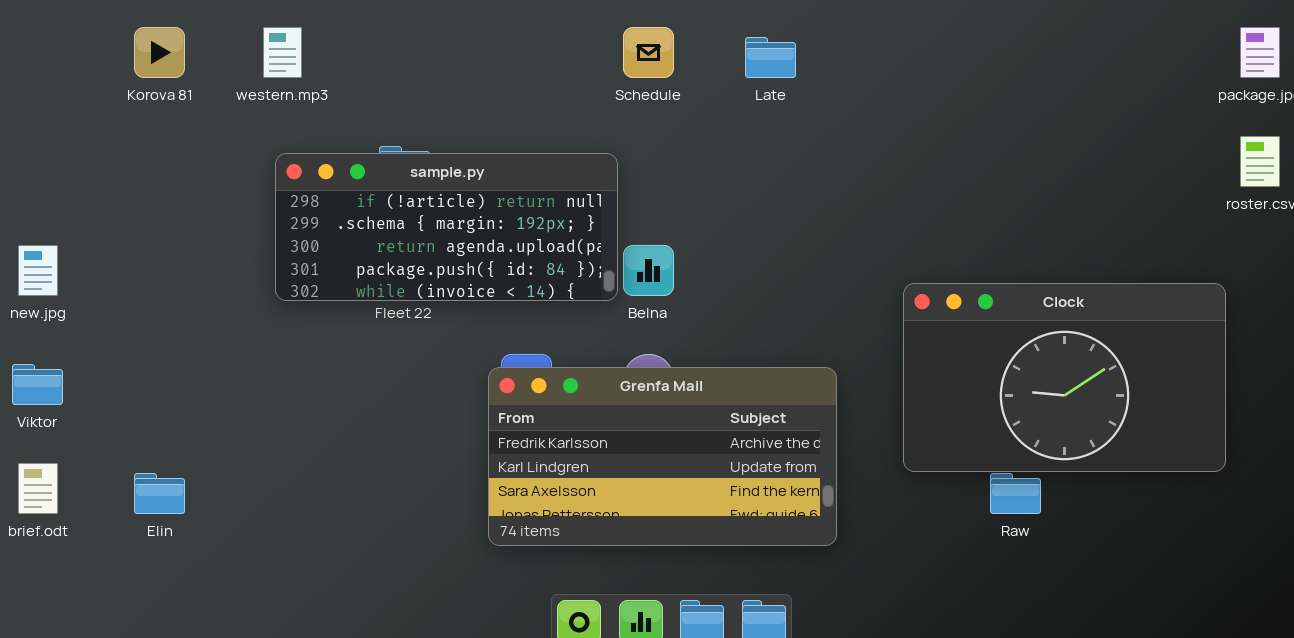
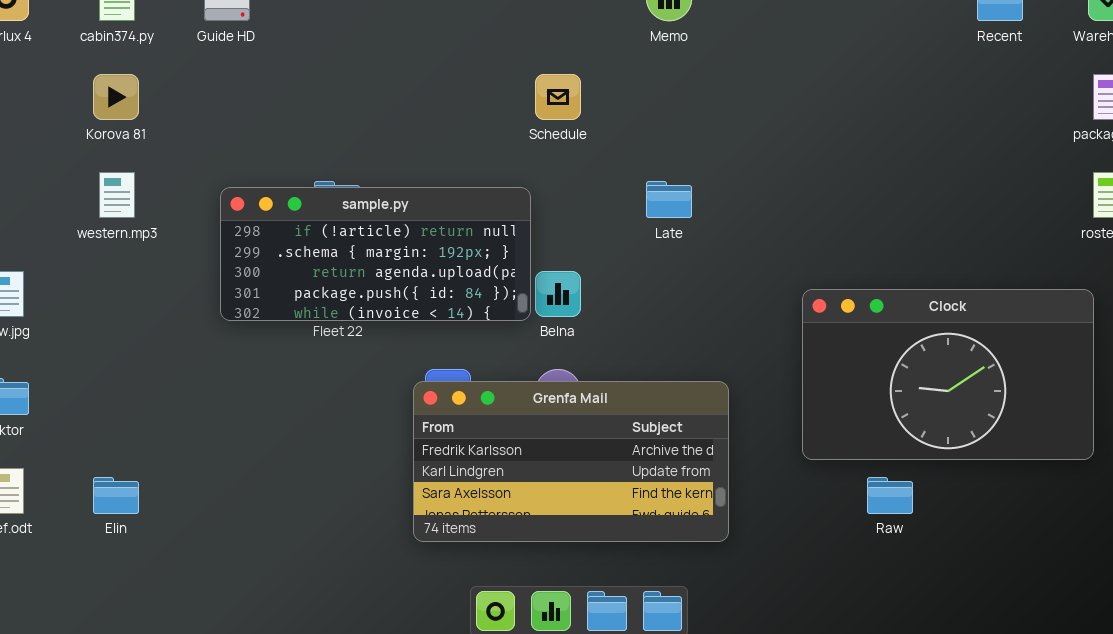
western.mp3: [263,27,302,78] -> [99,172,135,218], moved
Late: [745,37,796,78] -> [646,181,692,218], moved
Clock: [903,283,1226,472] -> [802,289,1094,460], moved

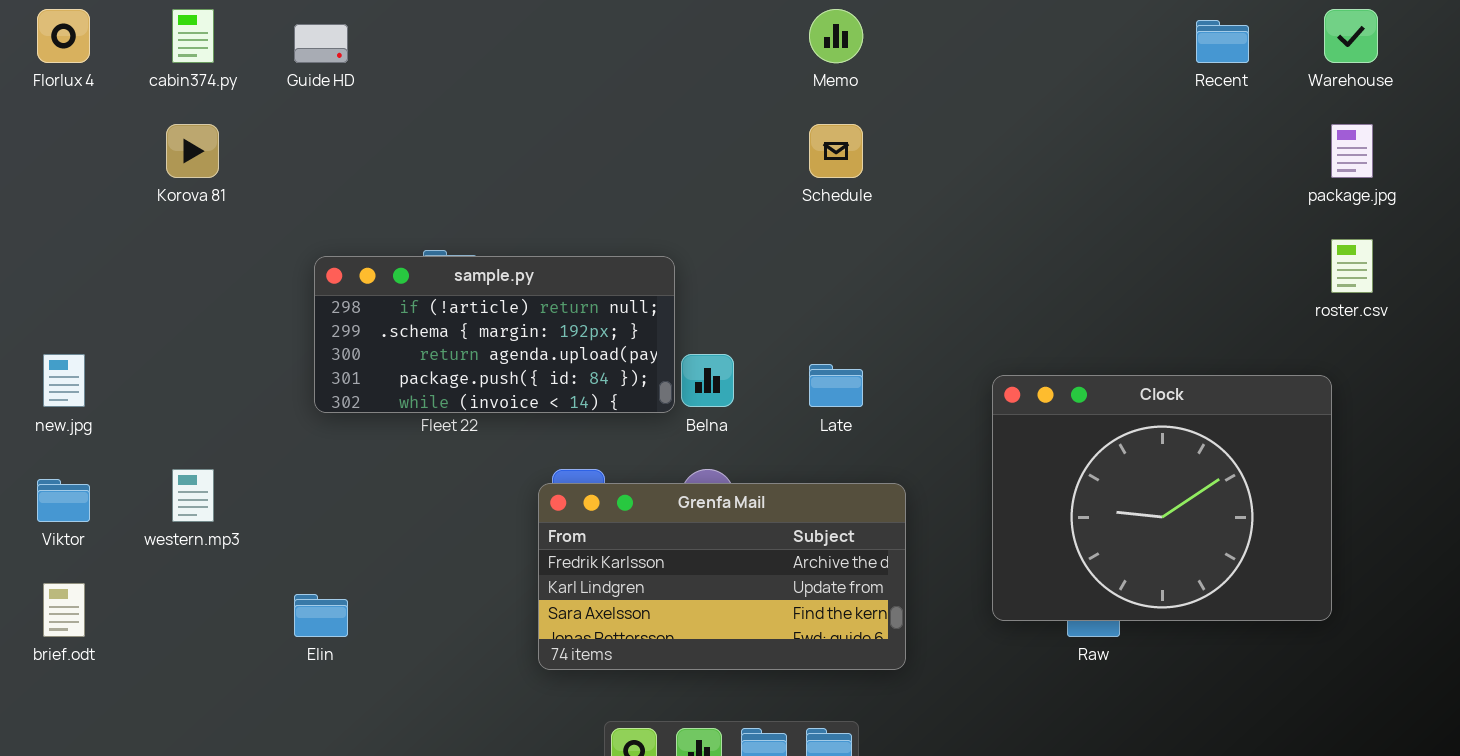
Schedule: [535,74,581,120] -> [809,124,863,178], moved
western.mp3: [99,172,135,218] -> [172,469,214,522], moved
Late: [646,181,692,218] -> [809,364,863,407], moved
Clock: [802,289,1094,460] -> [992,375,1332,621], resized
Elin: [93,477,139,514] -> [294,594,348,637], moved

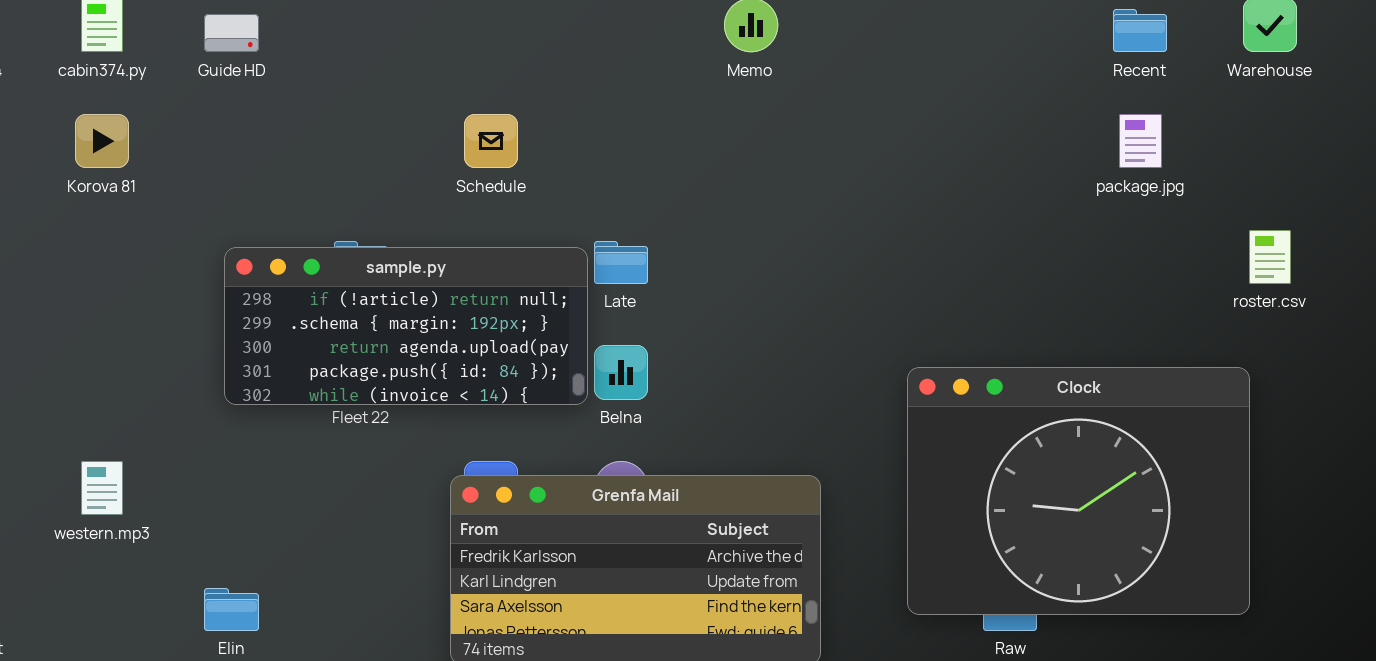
Schedule: [809,124,863,178] -> [464,114,518,168], moved
package.jpg: [1331,124,1373,178] -> [1119,114,1162,168], moved
Late: [809,364,863,407] -> [594,241,648,284], moved

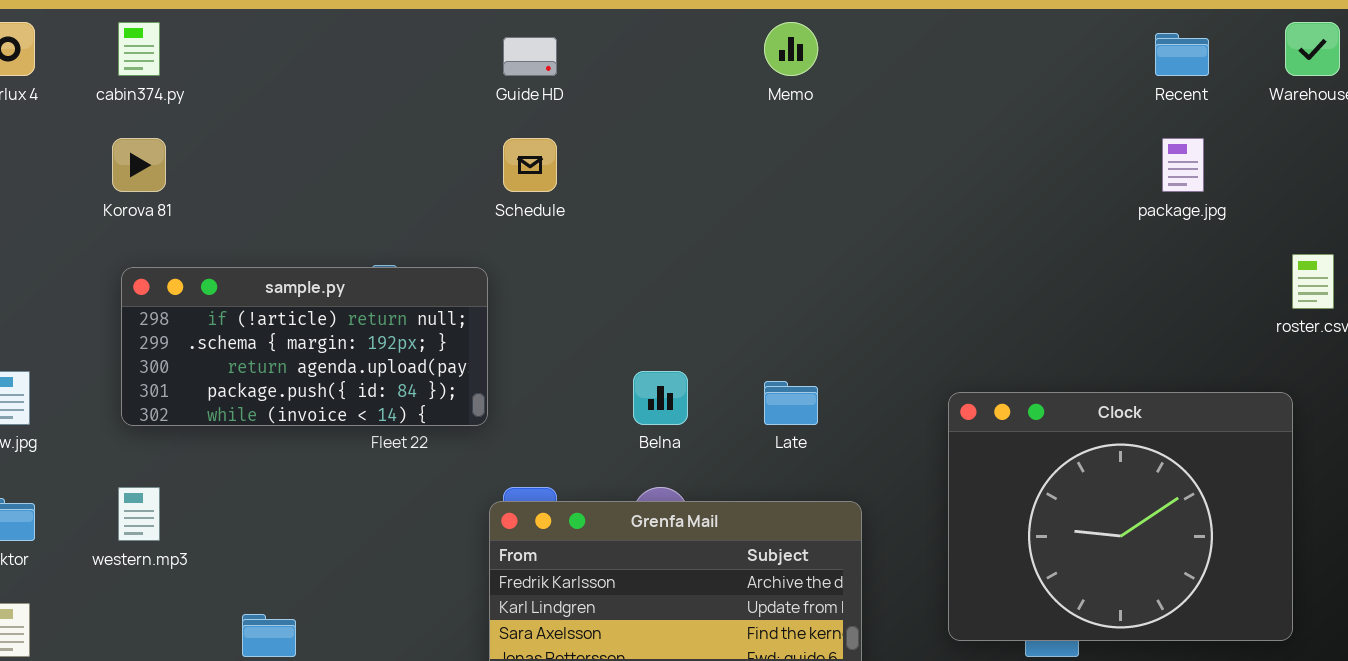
Guide HD: [204,14,259,52] -> [503,37,557,76], moved
Late: [594,241,648,284] -> [764,381,818,425], moved
sample.py: [224,247,588,405] -> [121,267,488,426], moved

